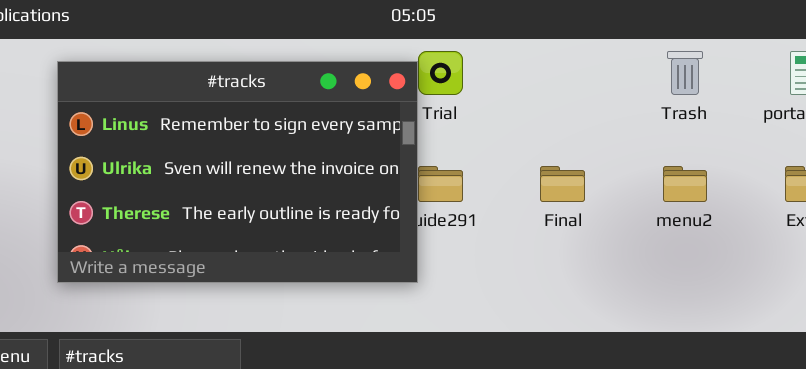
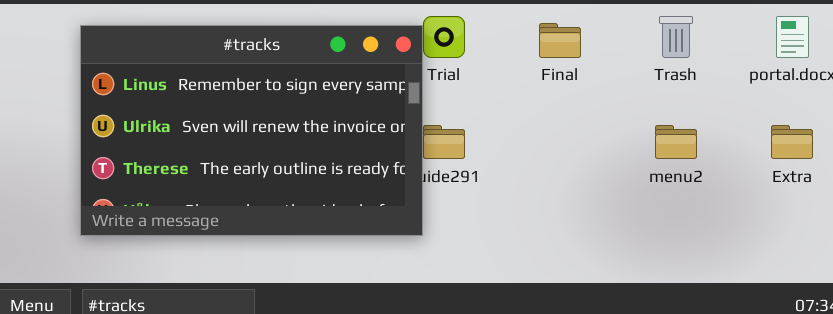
Final: [540,166,585,202] -> [539,23,581,58], moved

